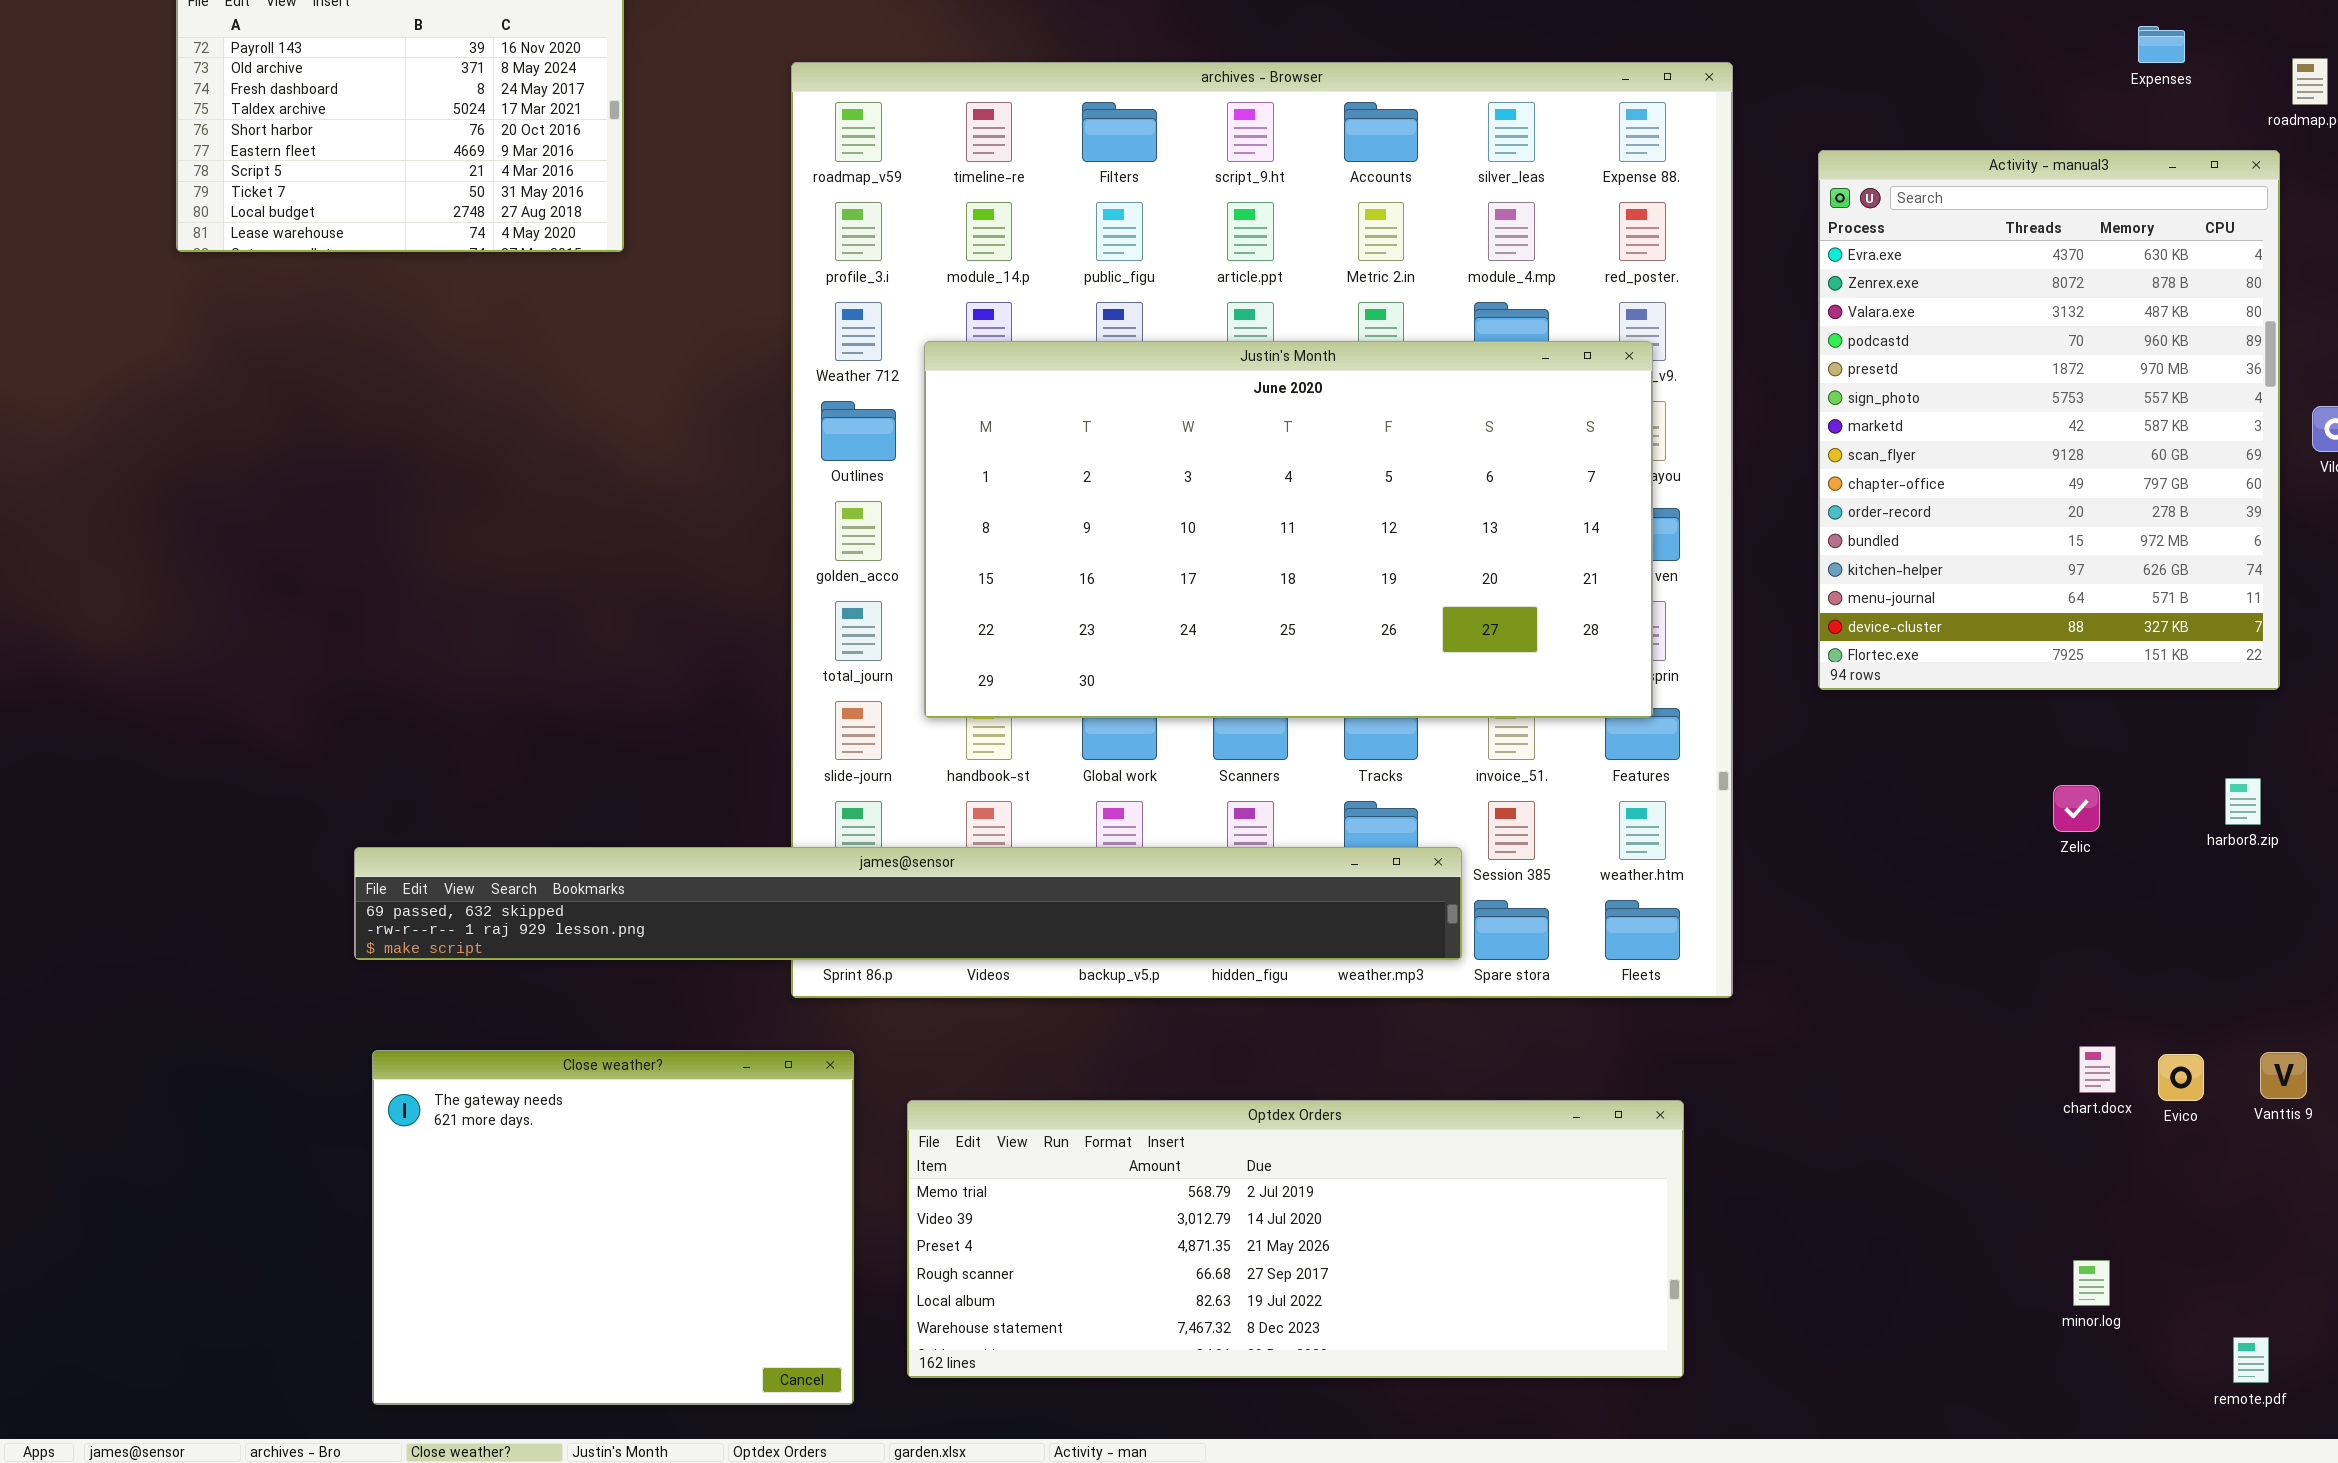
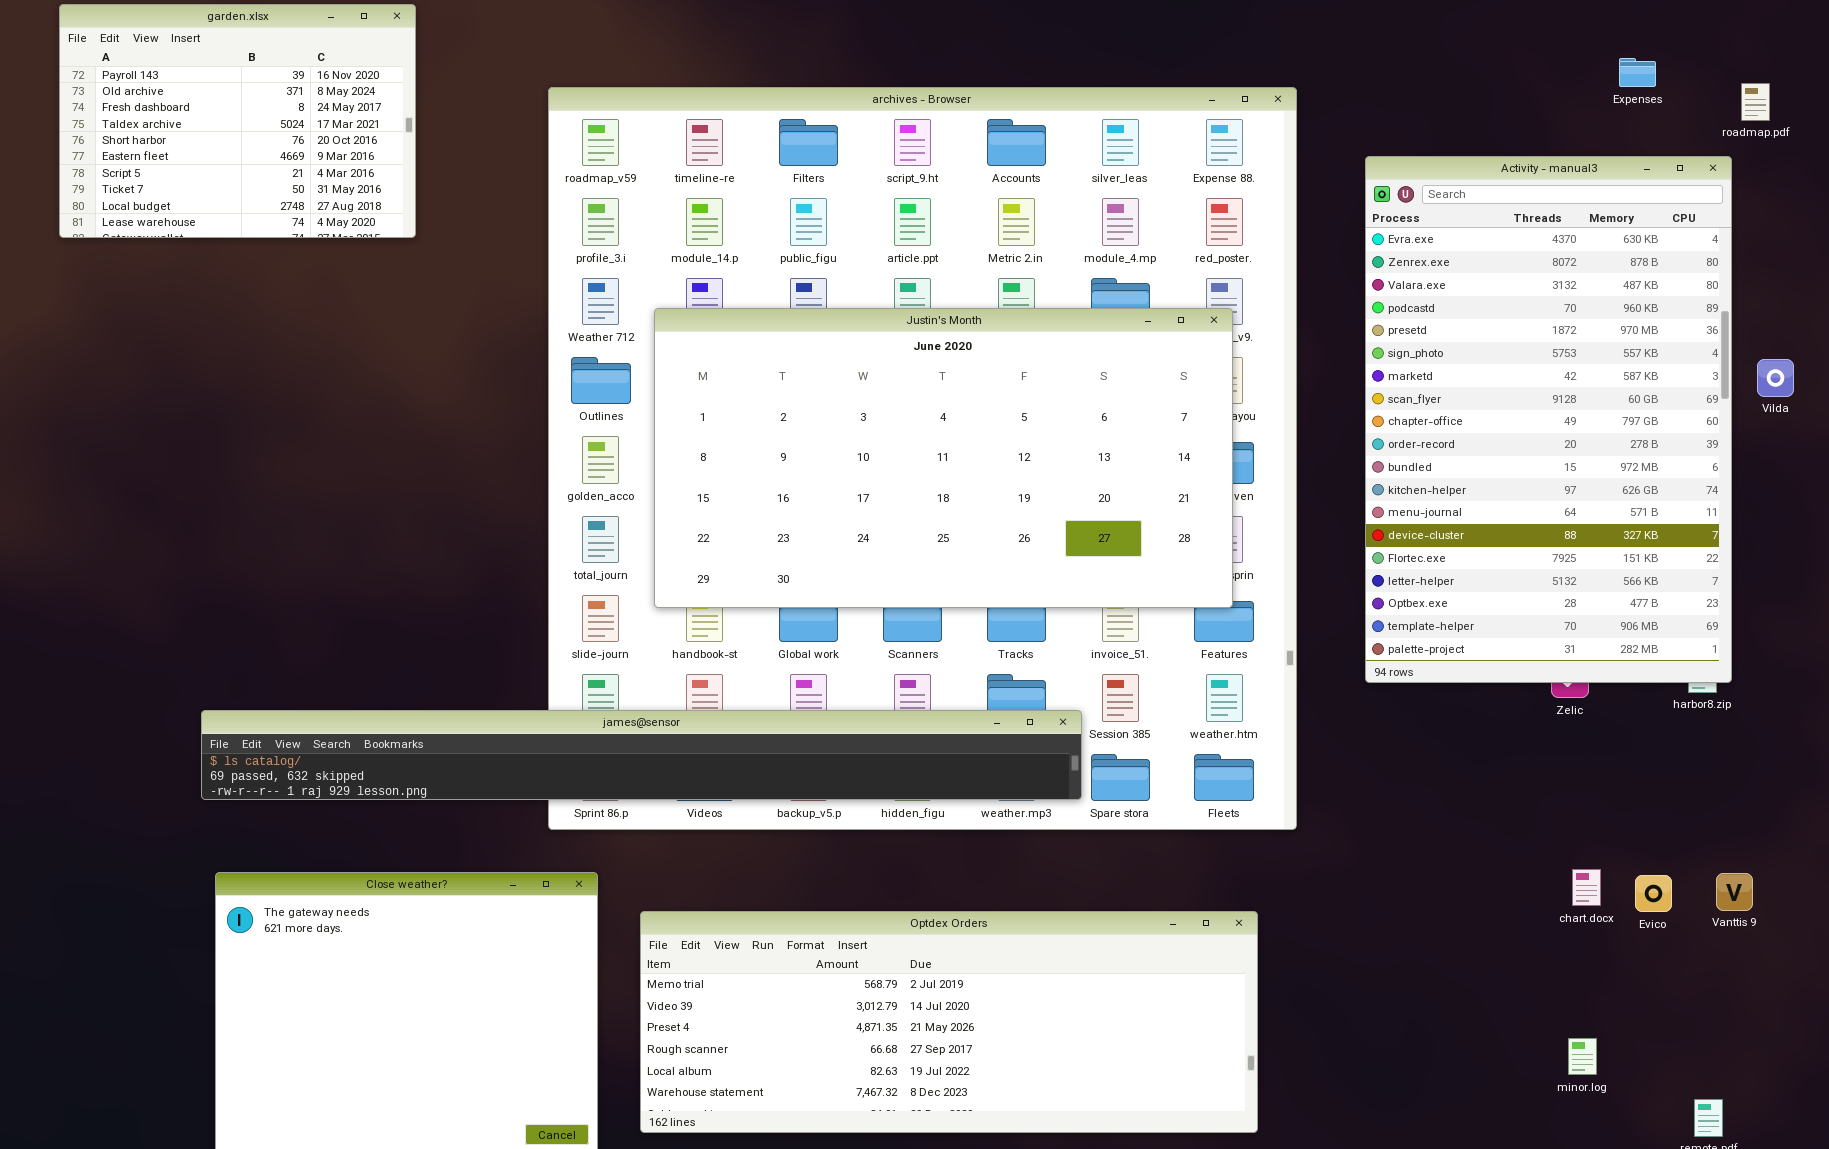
Activity - manual3: [1818,150,2280,690] -> [1365,156,1732,683], resized
james@sensor: [354,847,1462,960] -> [201,710,1082,800], scrolled up 1 row

